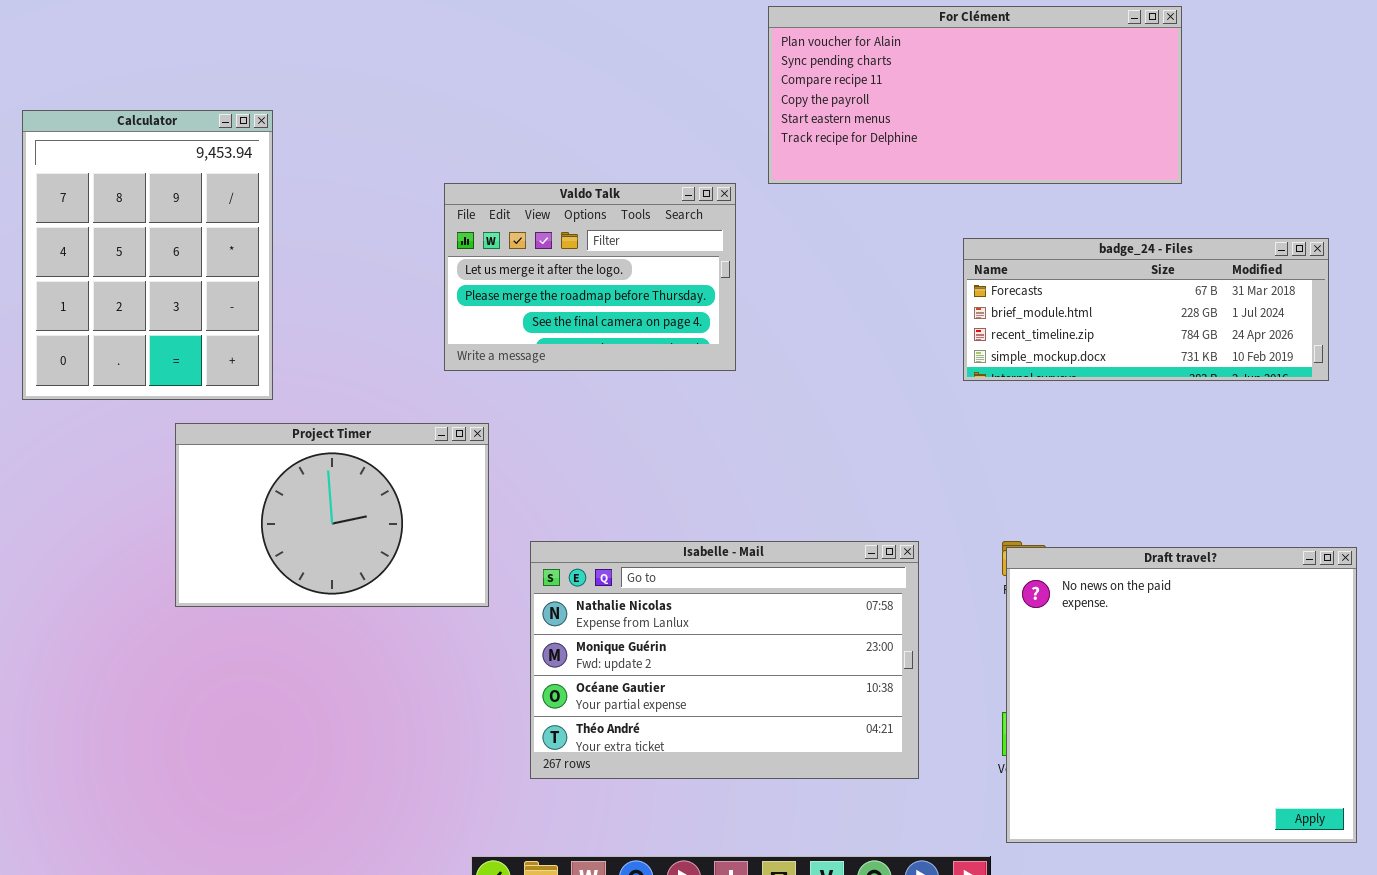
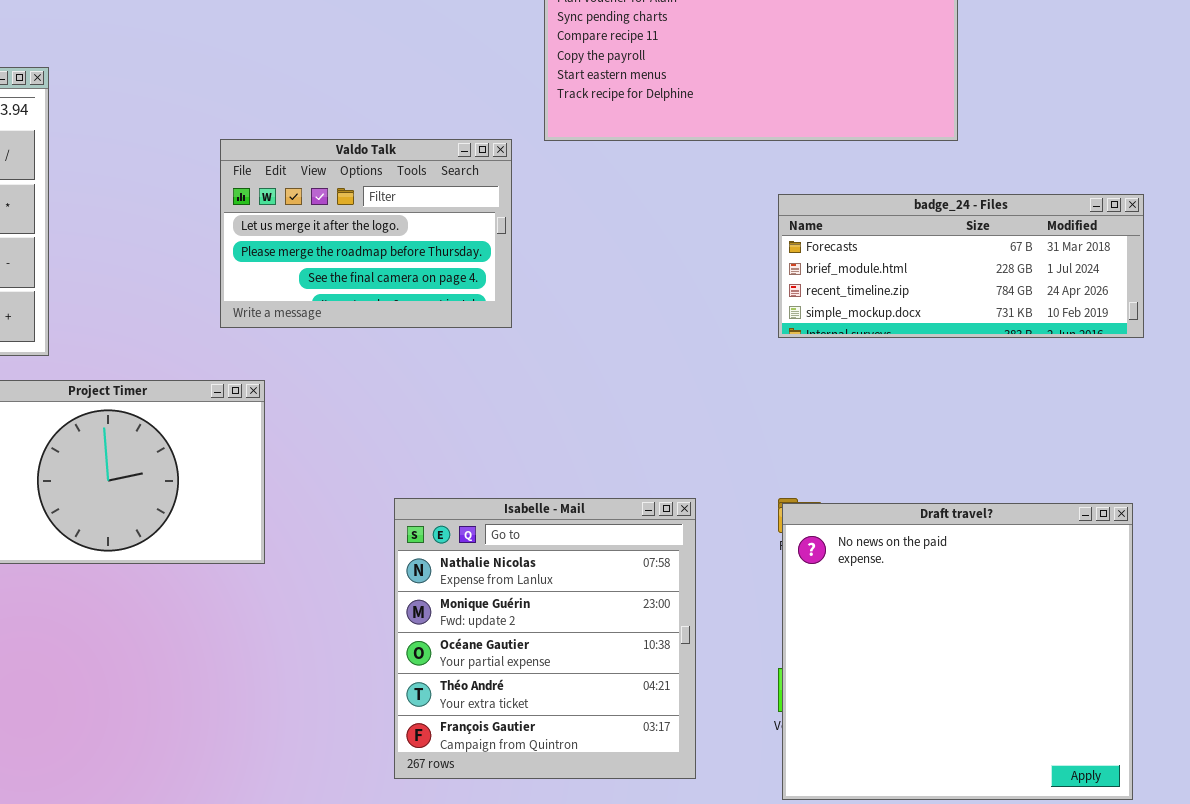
badge_24 - Files: [963,238,1329,381] -> [778,194,1144,338], moved
Isabelle - Mail: [530,541,919,779] -> [394,498,696,779], resized

